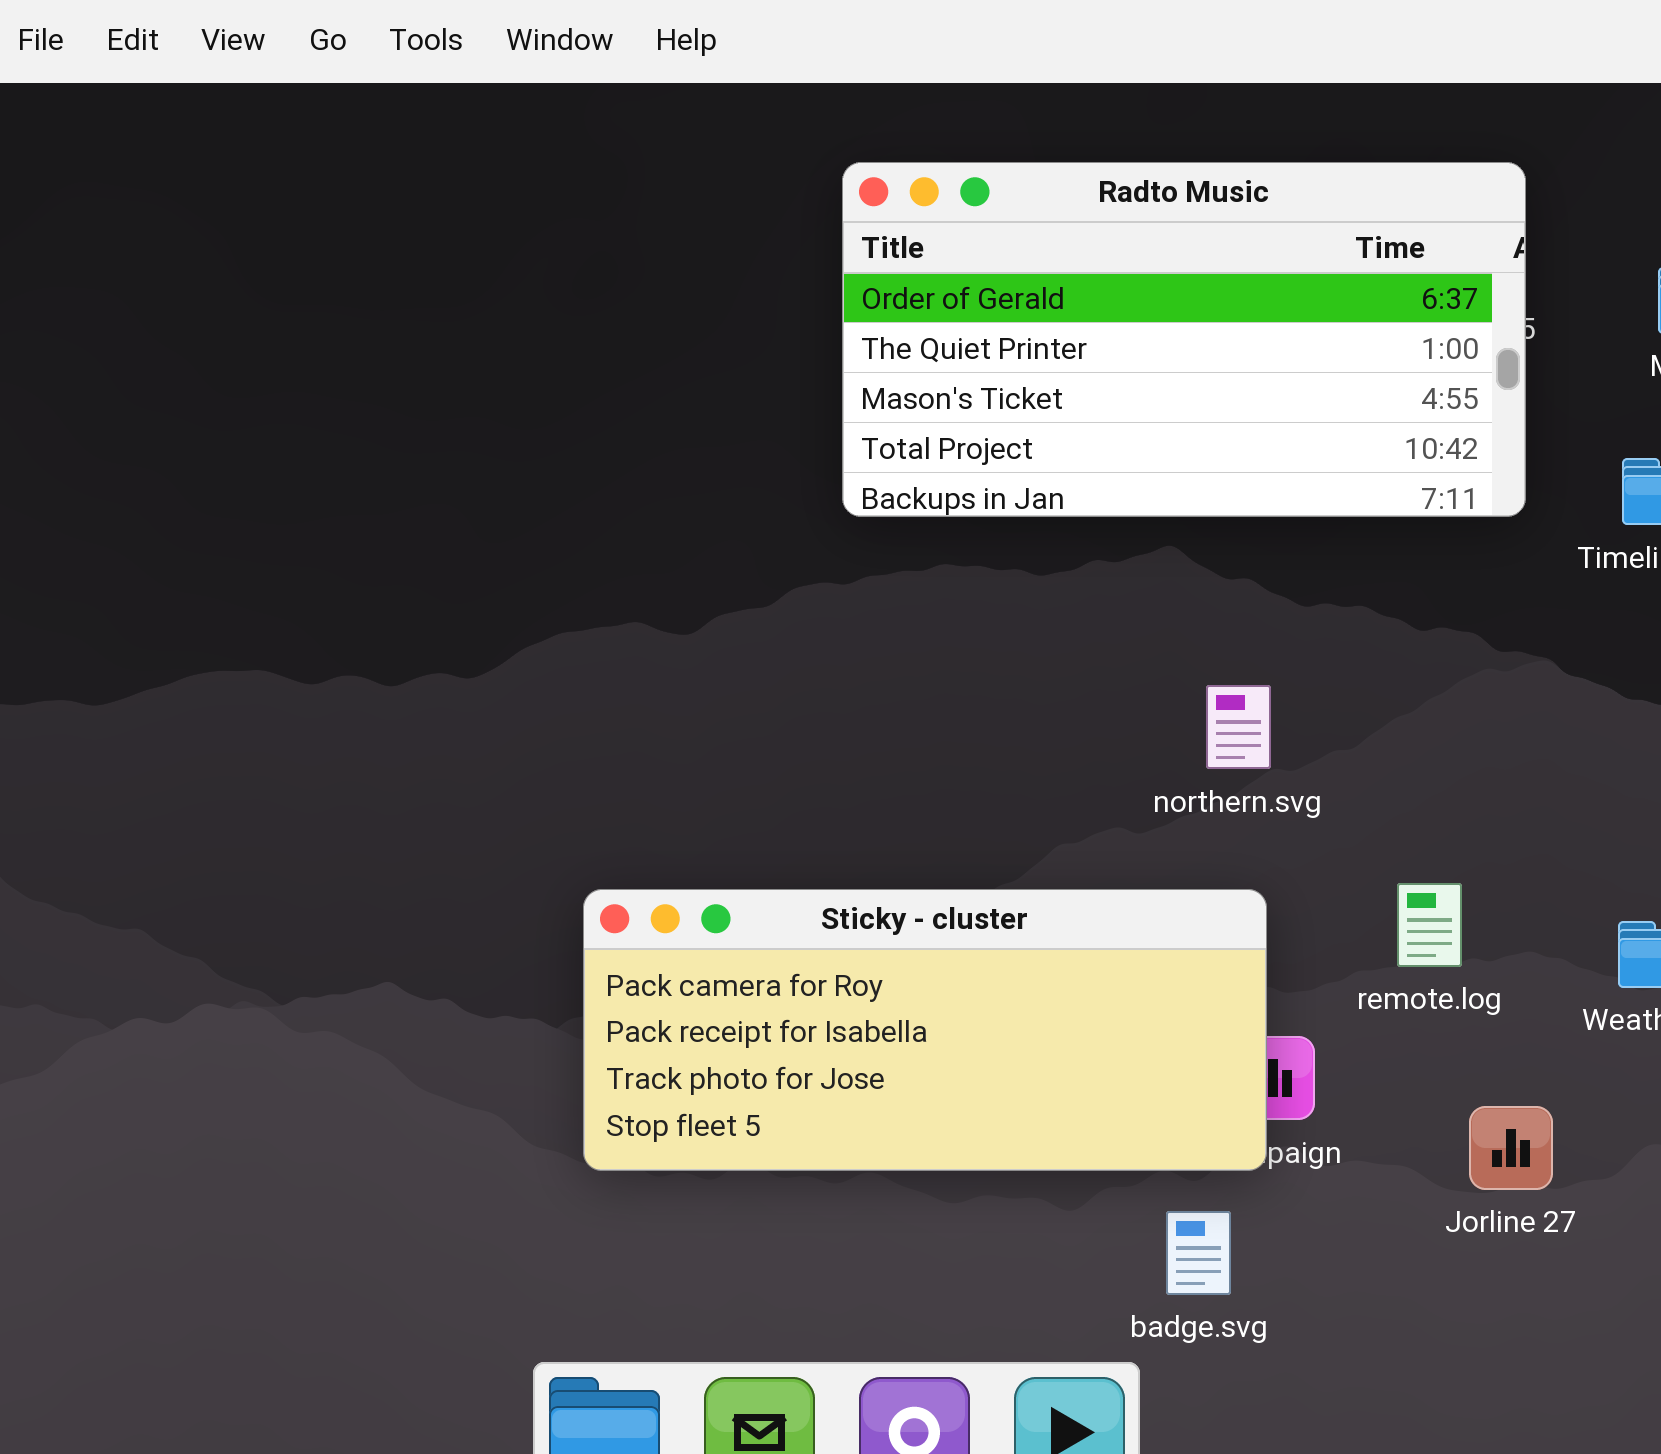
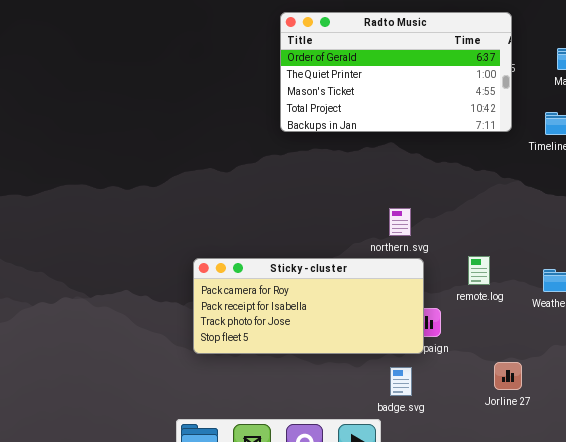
northern.svg: [1206,685,1271,769] -> [389,208,411,236], moved
Jorline 27: [1469,1106,1553,1190] -> [494,362,522,390], moved

